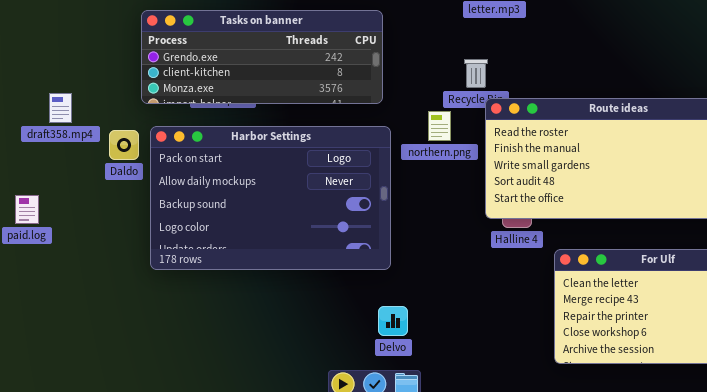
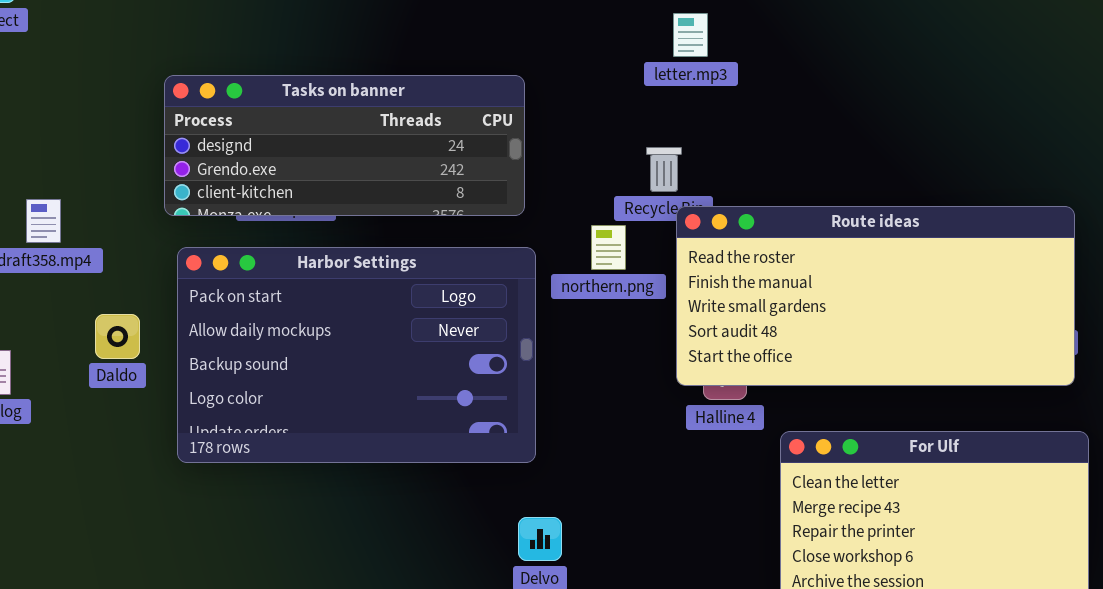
Tasks on banner: [141,10,383,104] -> [164,75,525,216], scrolled up 1 row
Daldo: [109,130,139,160] -> [95,314,140,359], moved

